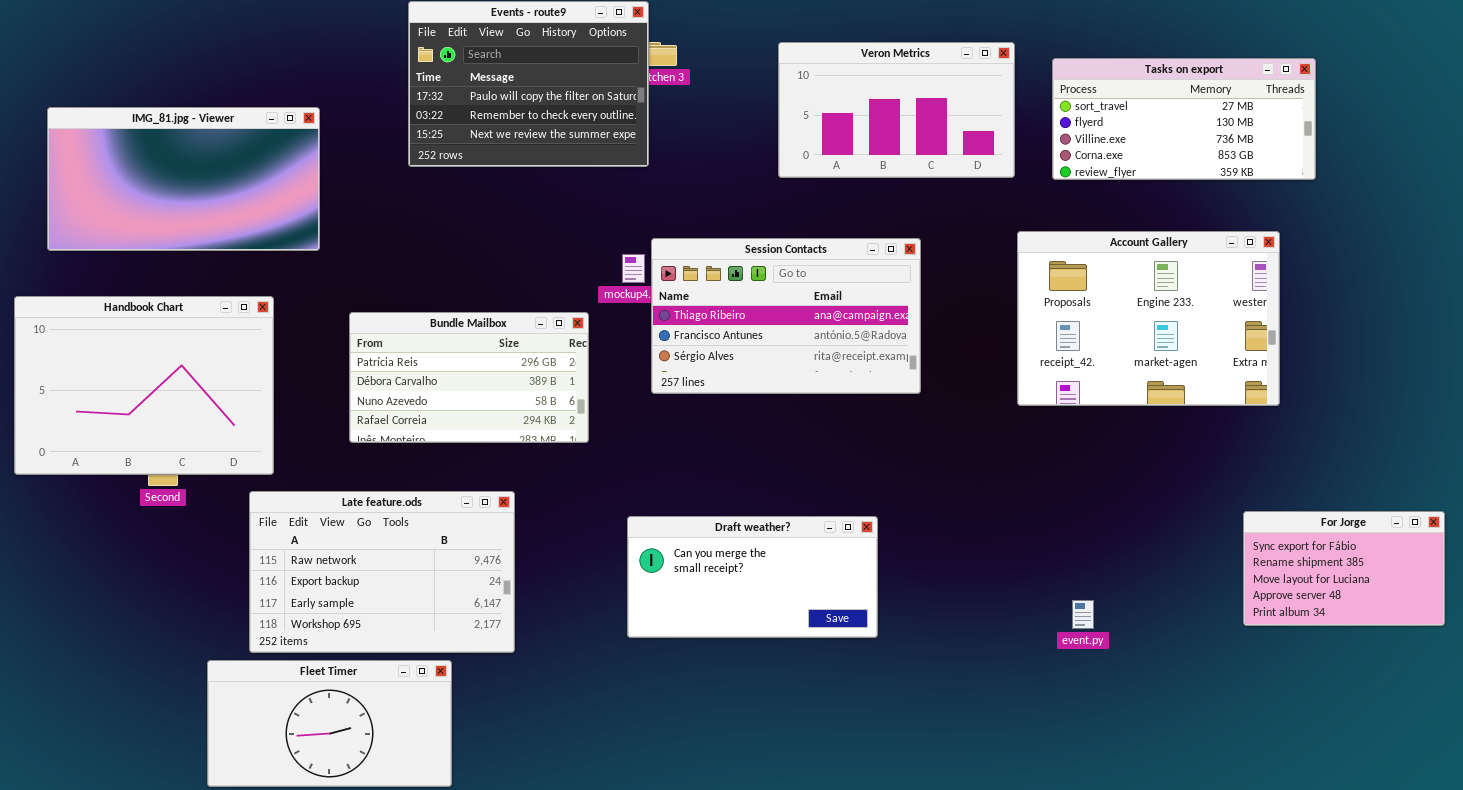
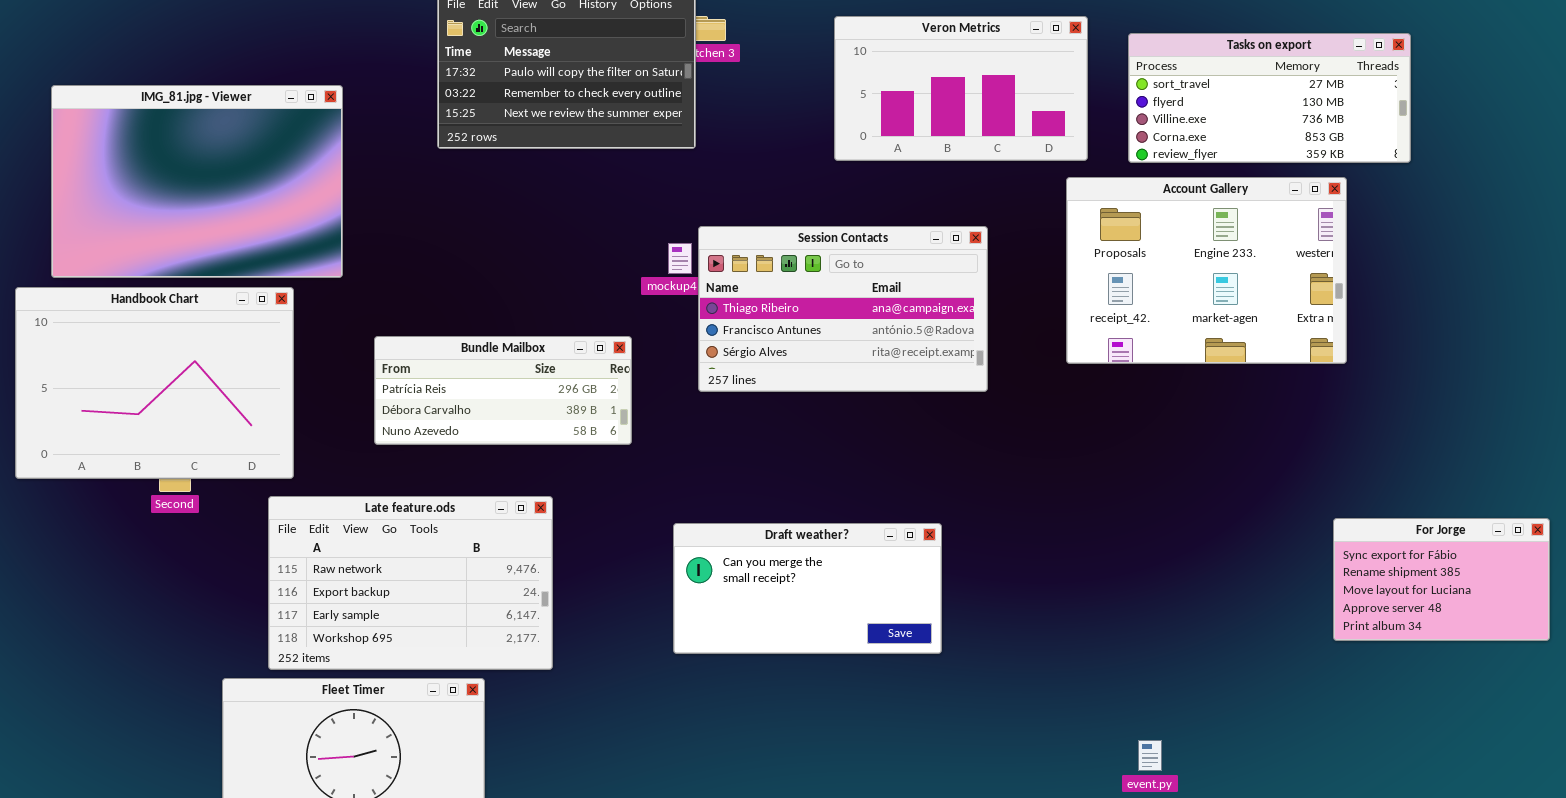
IMG_81.jpg - Viewer: [47,107,320,251] -> [51,85,343,278], resized
Account Gallery: [1017,231,1280,406] -> [1066,177,1347,364], moved
Bundle Mailbox: [349,312,589,443] -> [374,336,632,445], resized
event.py: [1072,600,1094,629] -> [1138,740,1162,771], moved

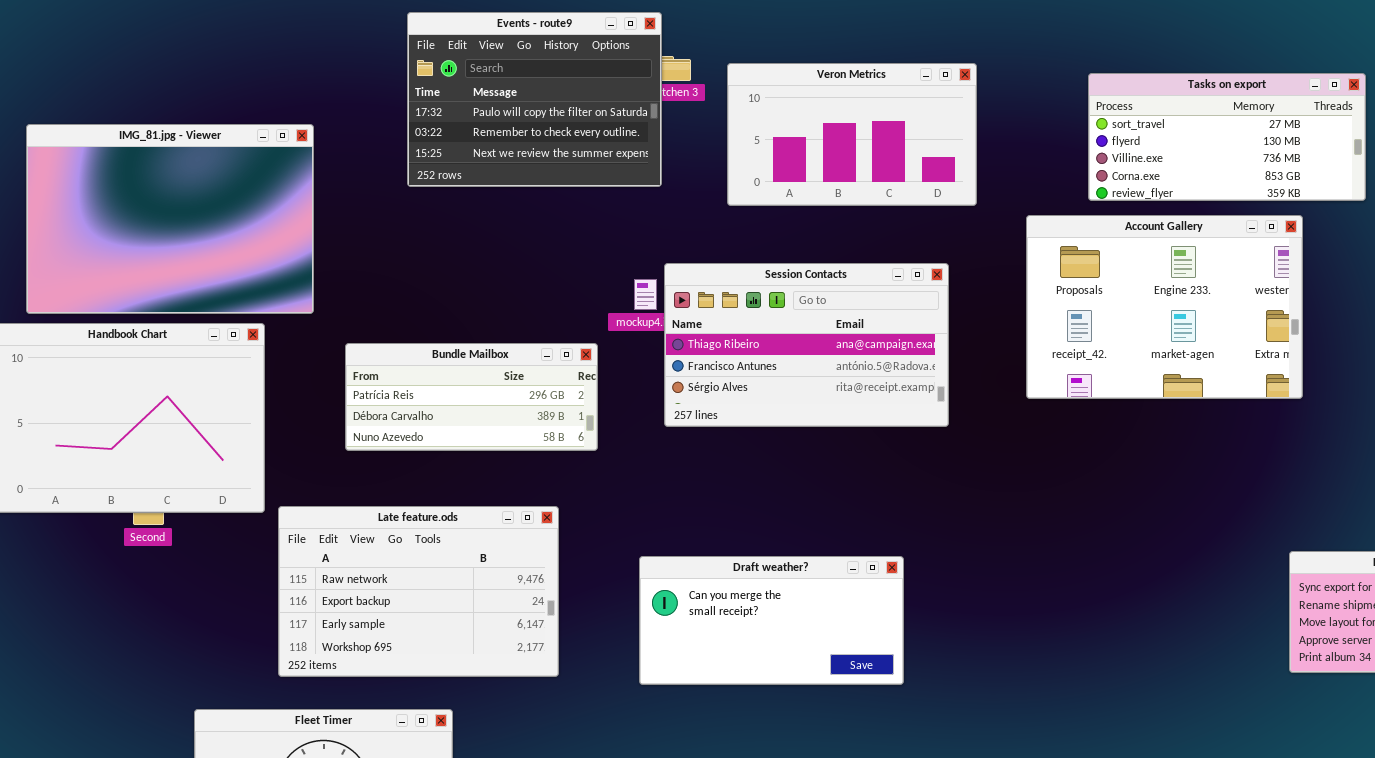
Veron Metrics: [834,16,1088,161] -> [727,63,977,206], moved
Bundle Mailbox: [374,336,632,445] -> [345,343,598,451], moved
Late feature.ods: [268,496,553,670] -> [278,506,559,677], moved

